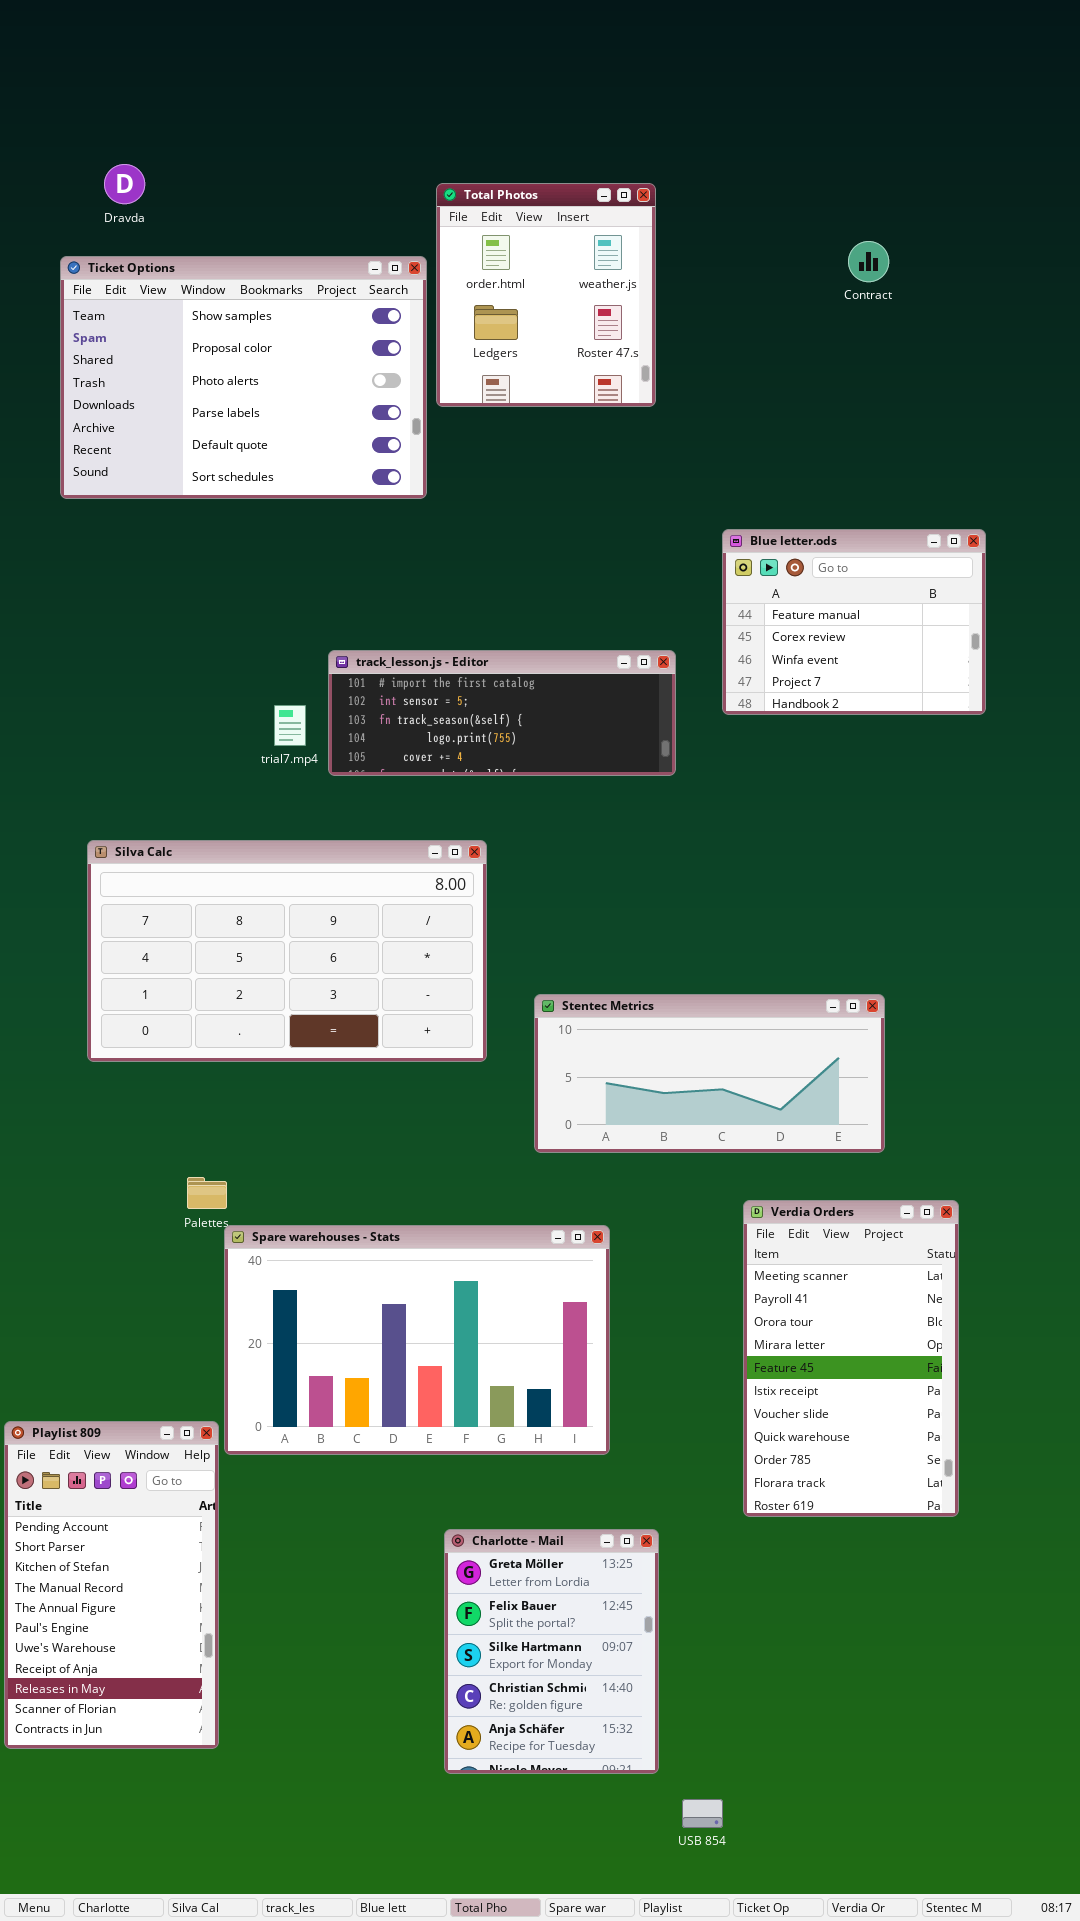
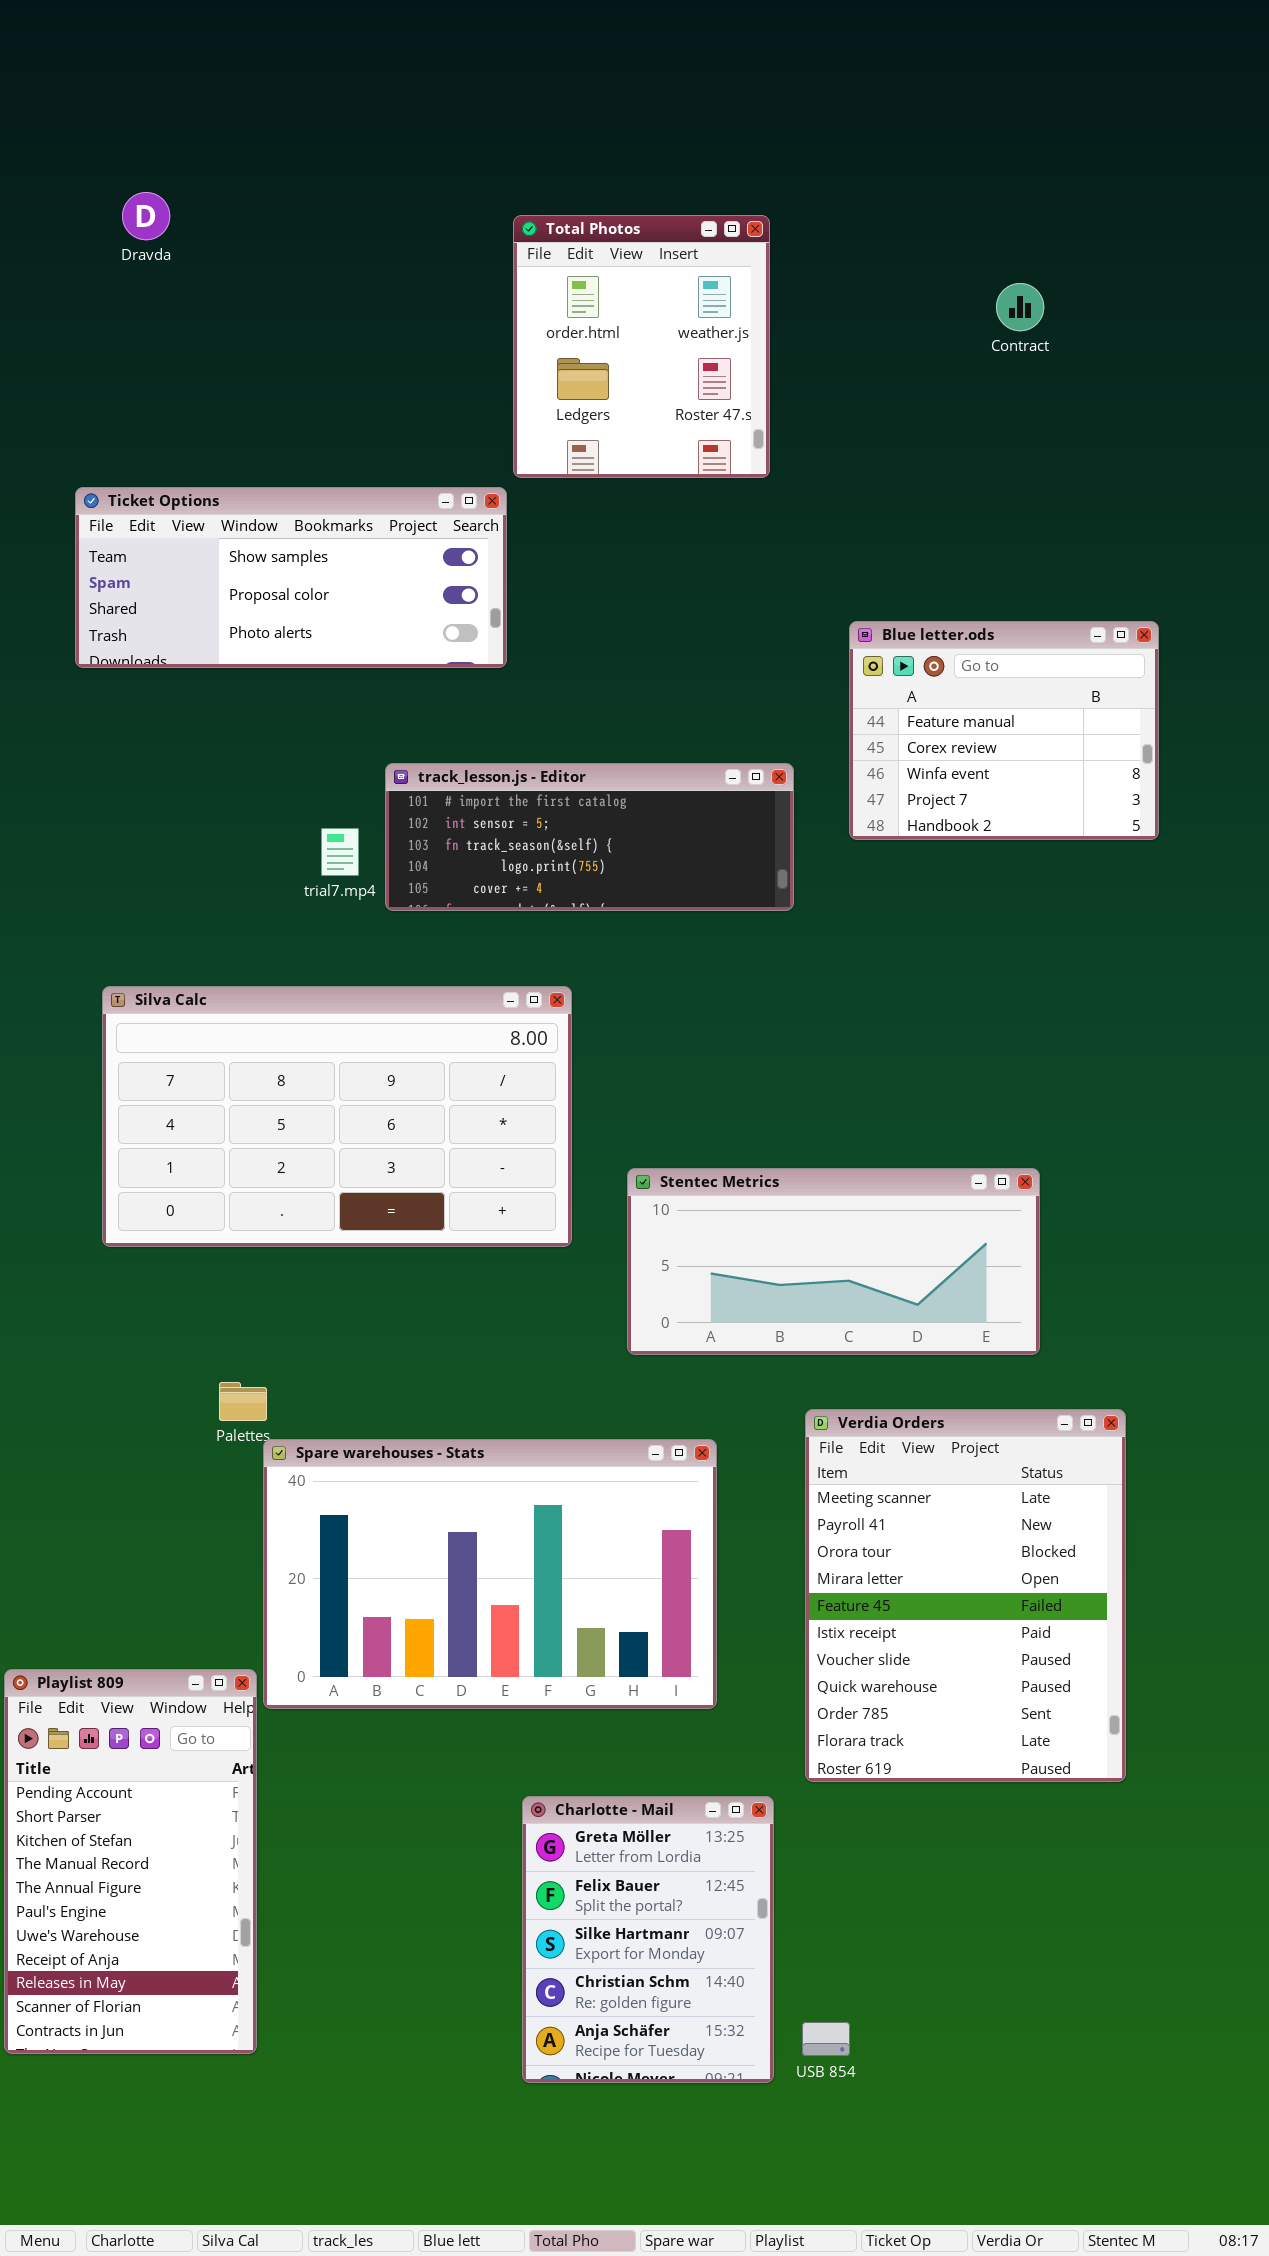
Ticket Options: [60,256,427,499] -> [75,487,507,668], moved, resized
Verdia Orders: [743,1200,959,1517] -> [805,1409,1126,1782], resized
USB 854: [682,1799,723,1828] -> [802,2022,850,2056], moved

